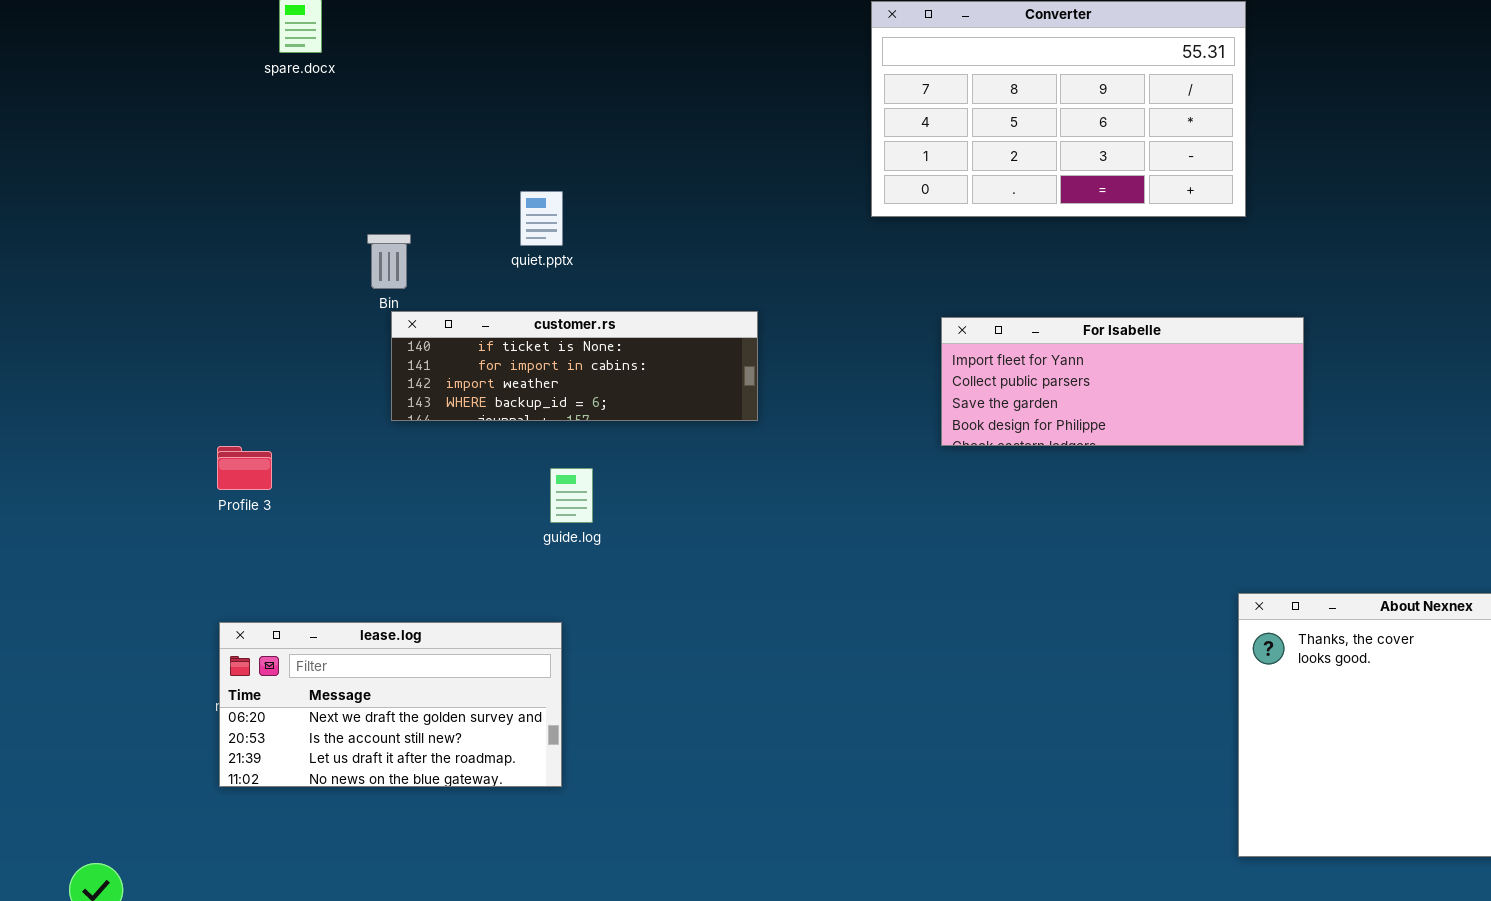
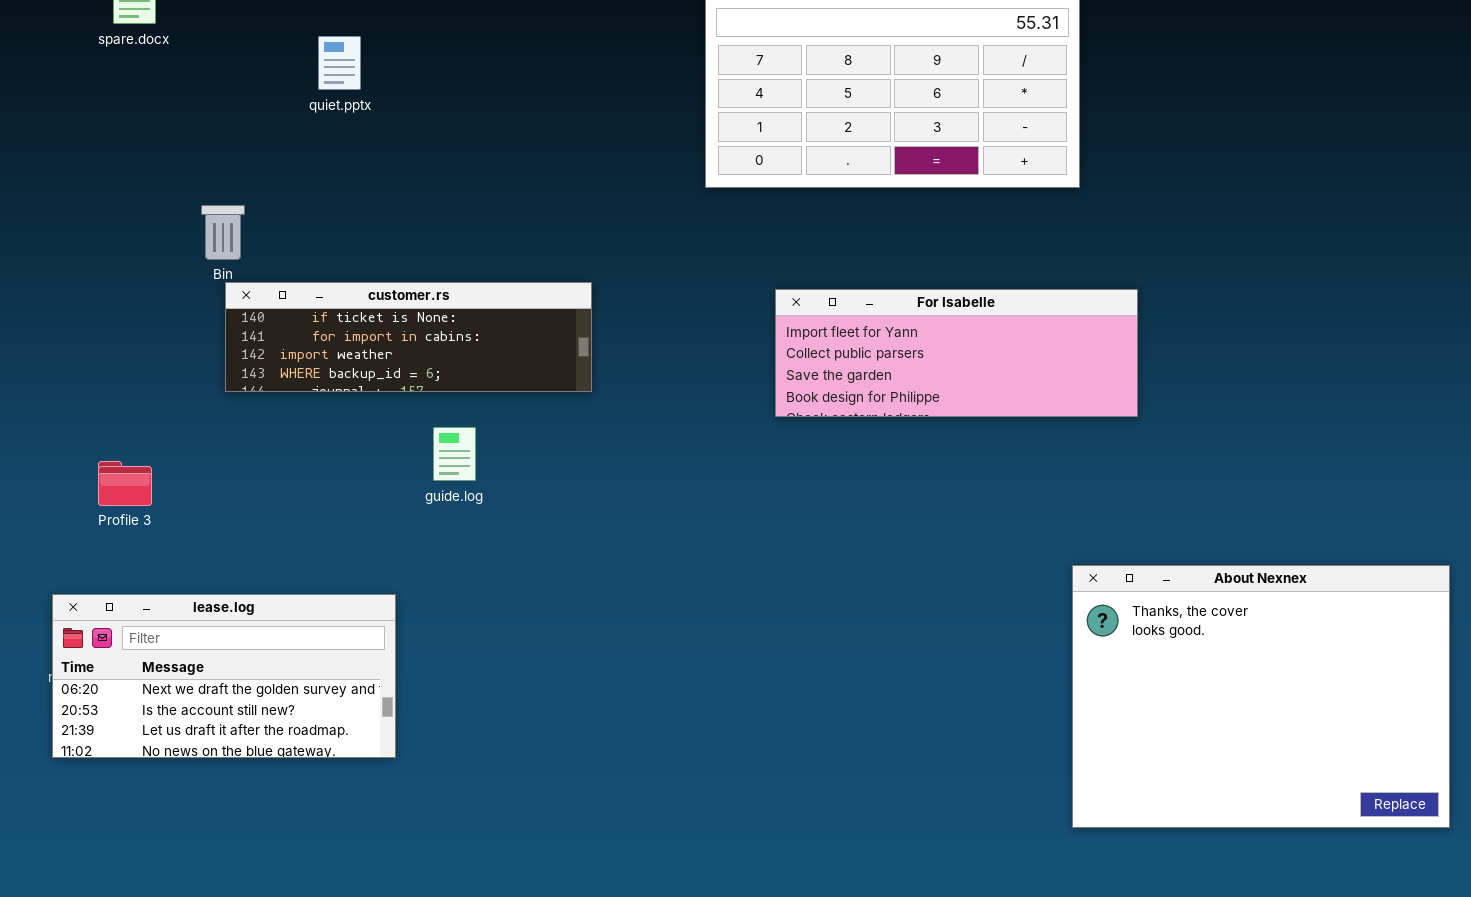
quiet.pptx: [520,191,563,246] -> [318,36,361,90], moved
Profile 3: [217,446,272,490] -> [98,461,152,506], moved
guide.log: [550,468,593,523] -> [433,427,476,481], moved

